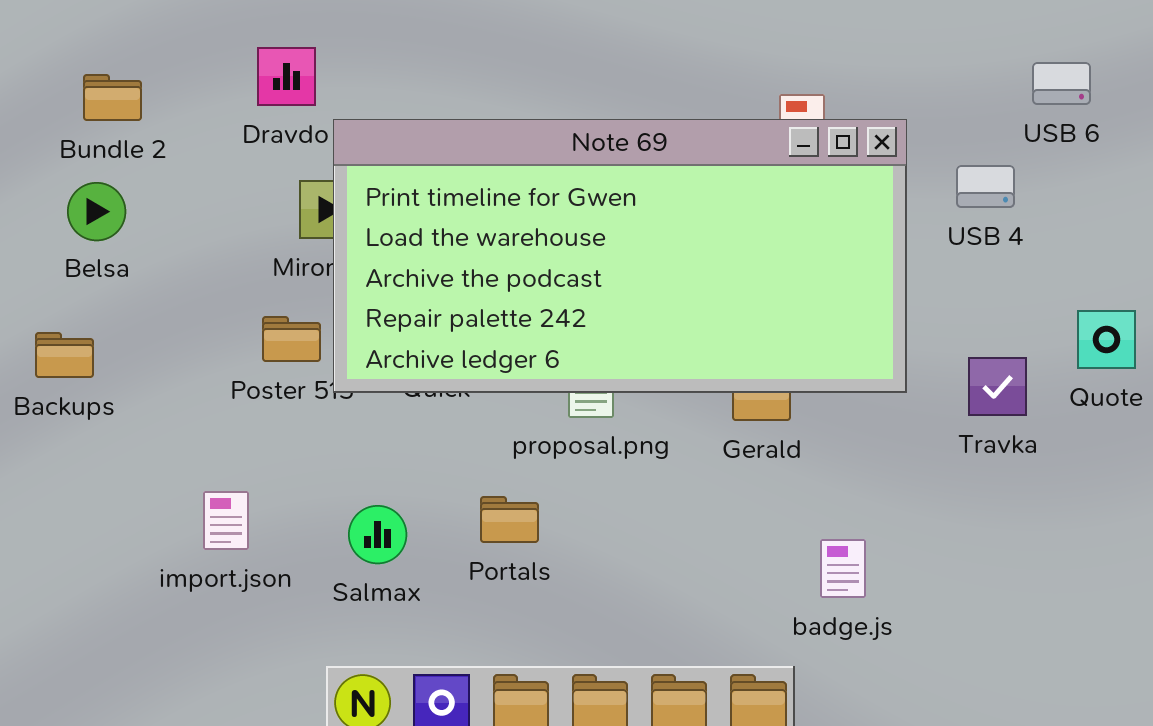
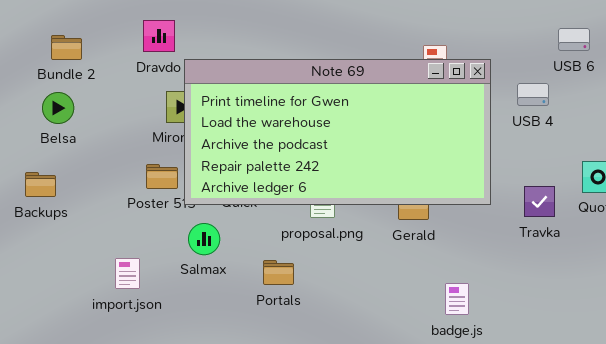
Salmax: [348,505,407,564] -> [188,223,220,255], moved

